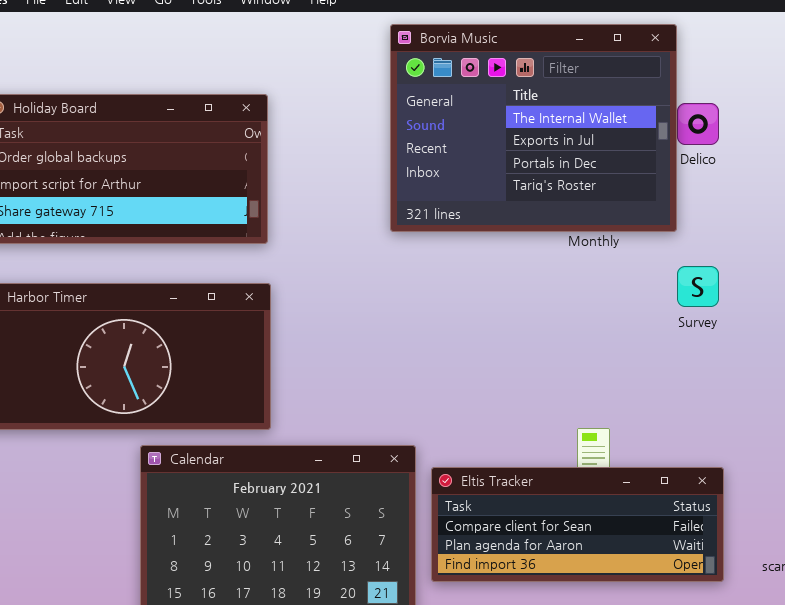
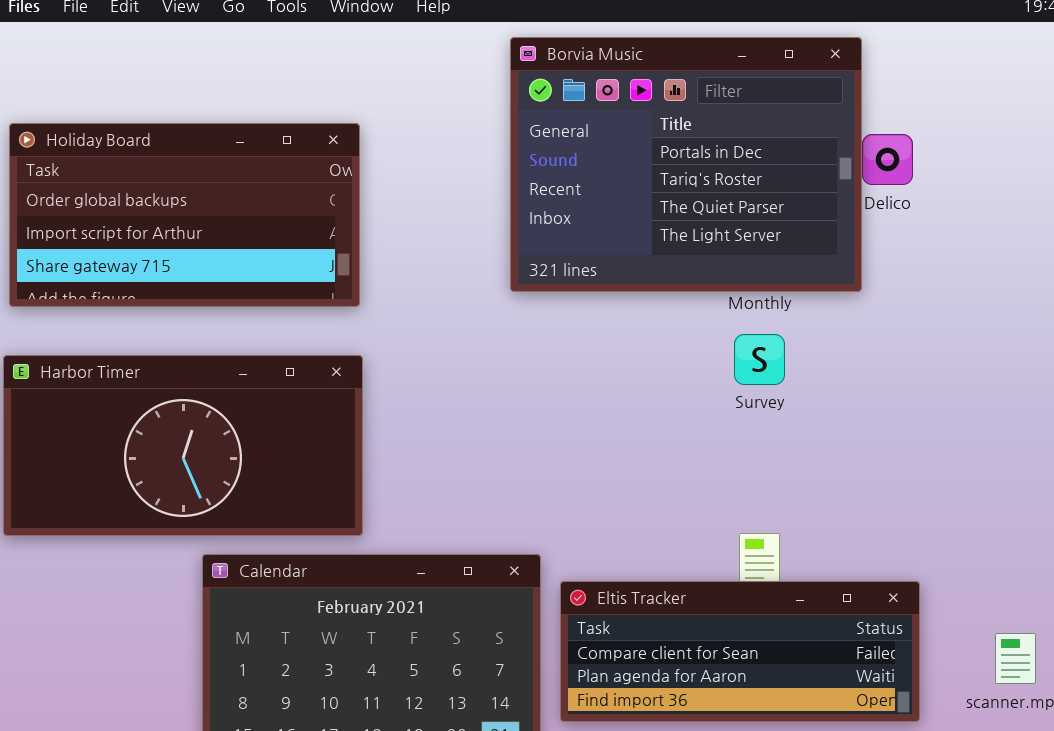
Borvia Music: [390,24,677,232] -> [510,37,862,292], scrolled down 2 rows
Survey: [677,266,719,307] -> [734,334,785,385], moved

